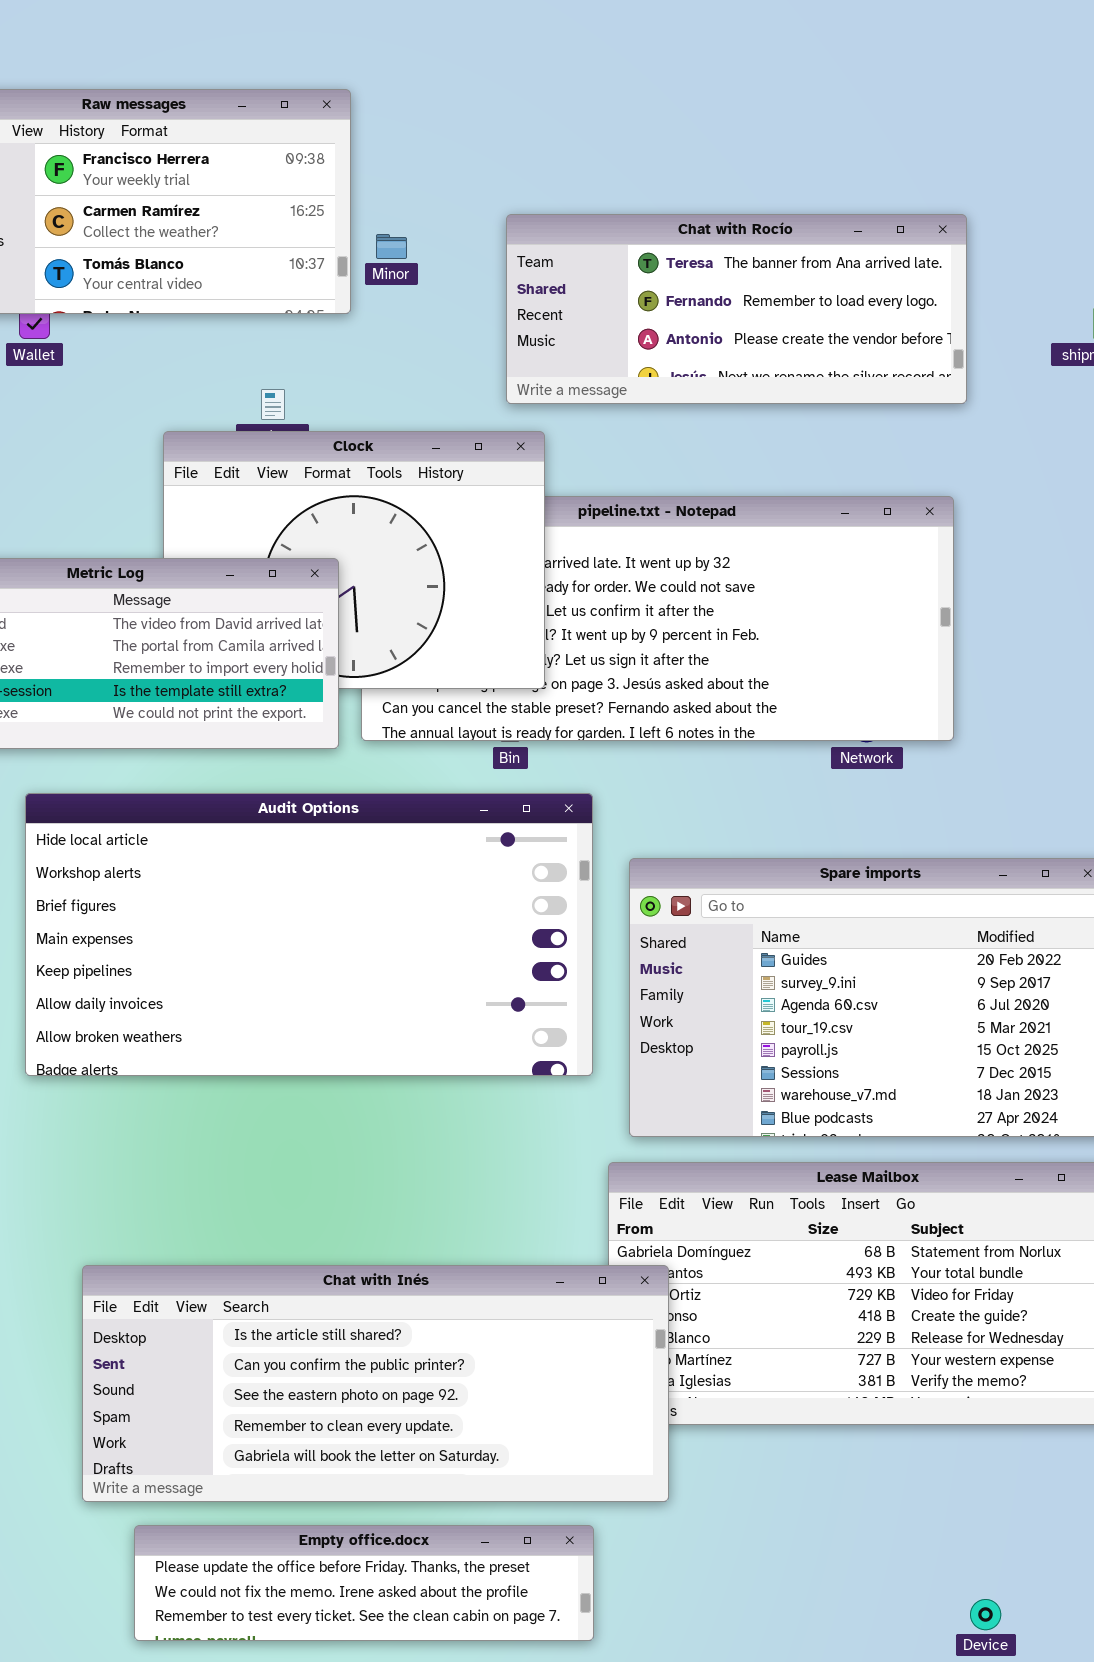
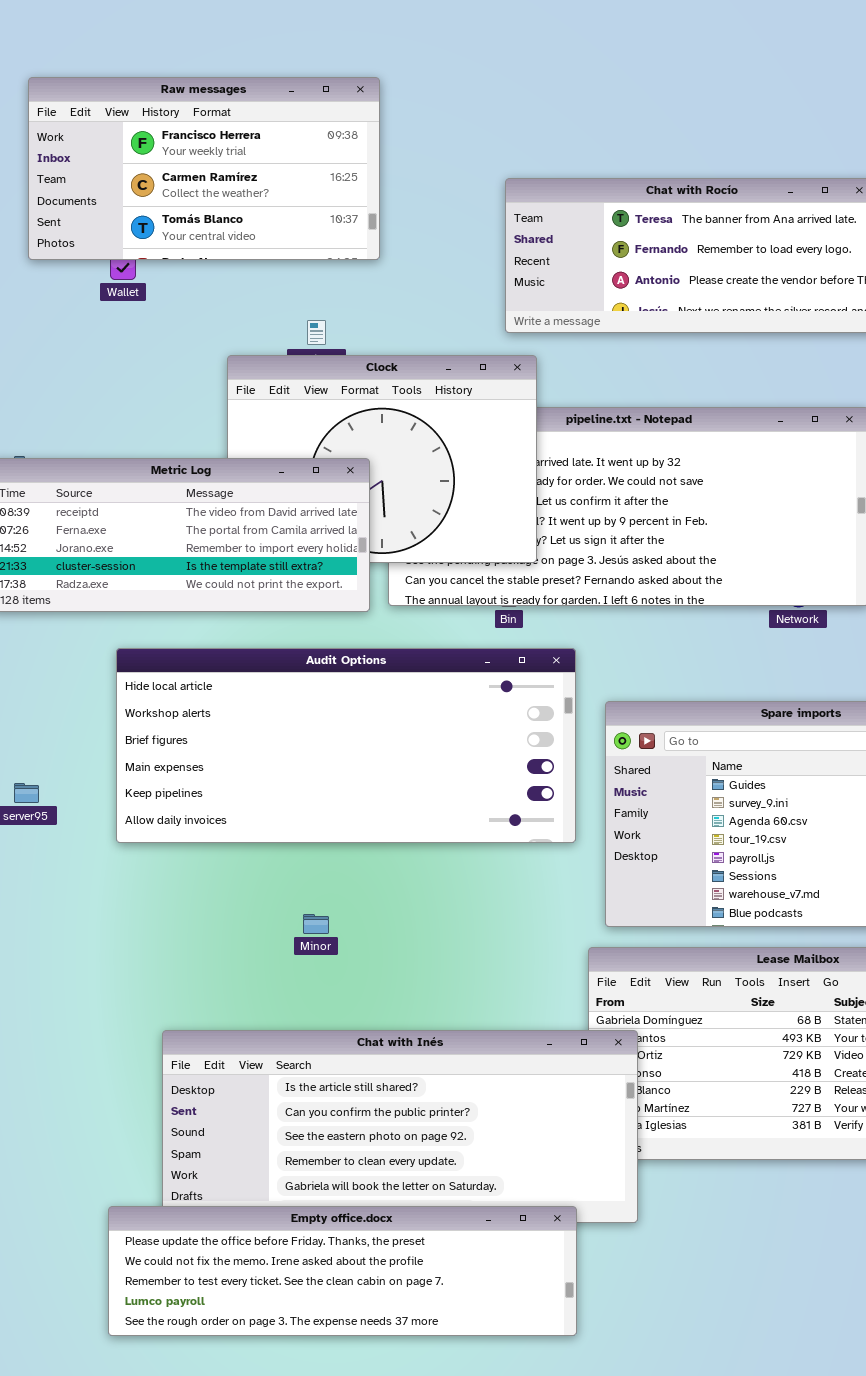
Minor: [376,234,407,259] -> [303,914,329,934], moved
Audit Options: [25,793,593,1076] -> [116,648,576,843], resized
Empty office.docx: [134,1525,594,1641] -> [108,1206,577,1336], resized

